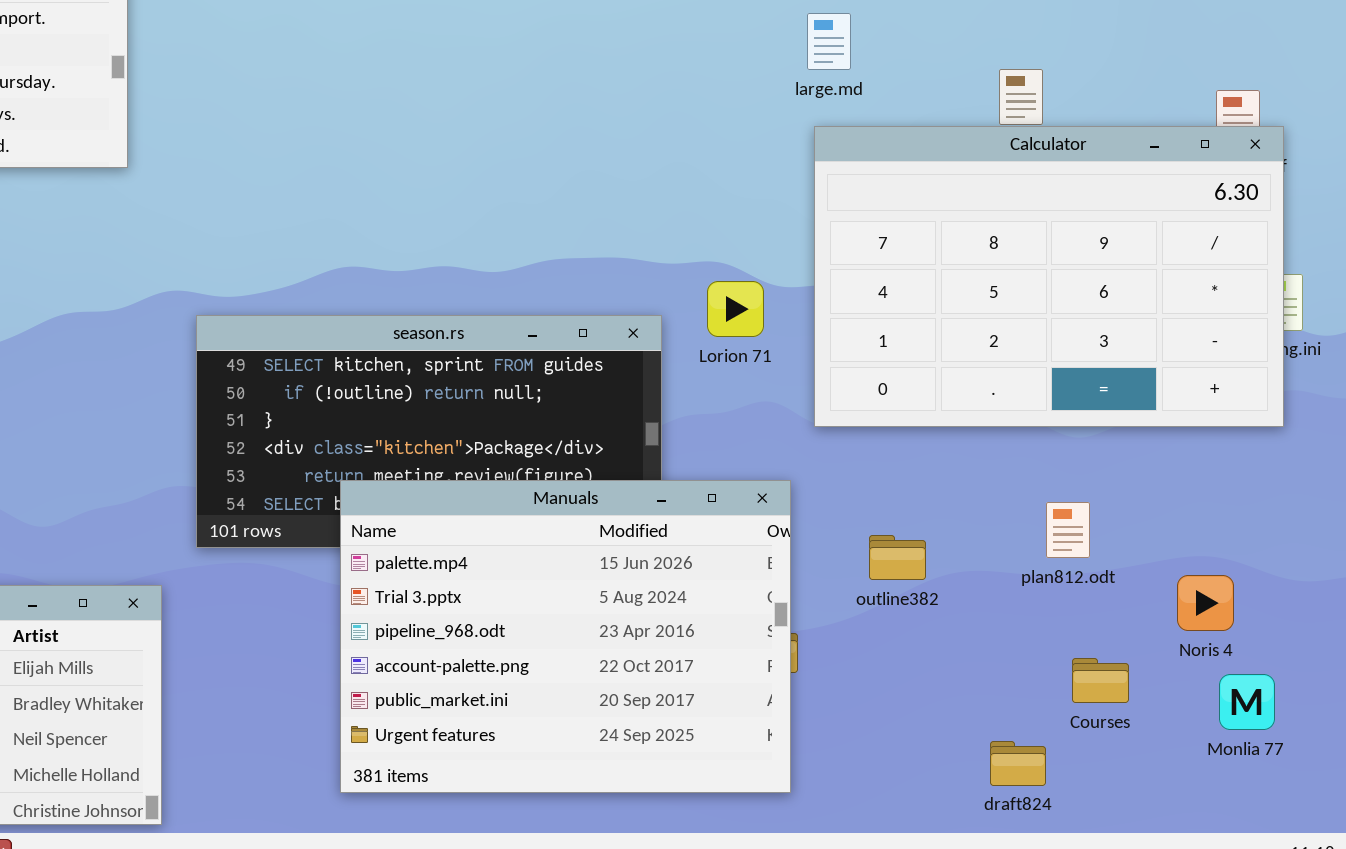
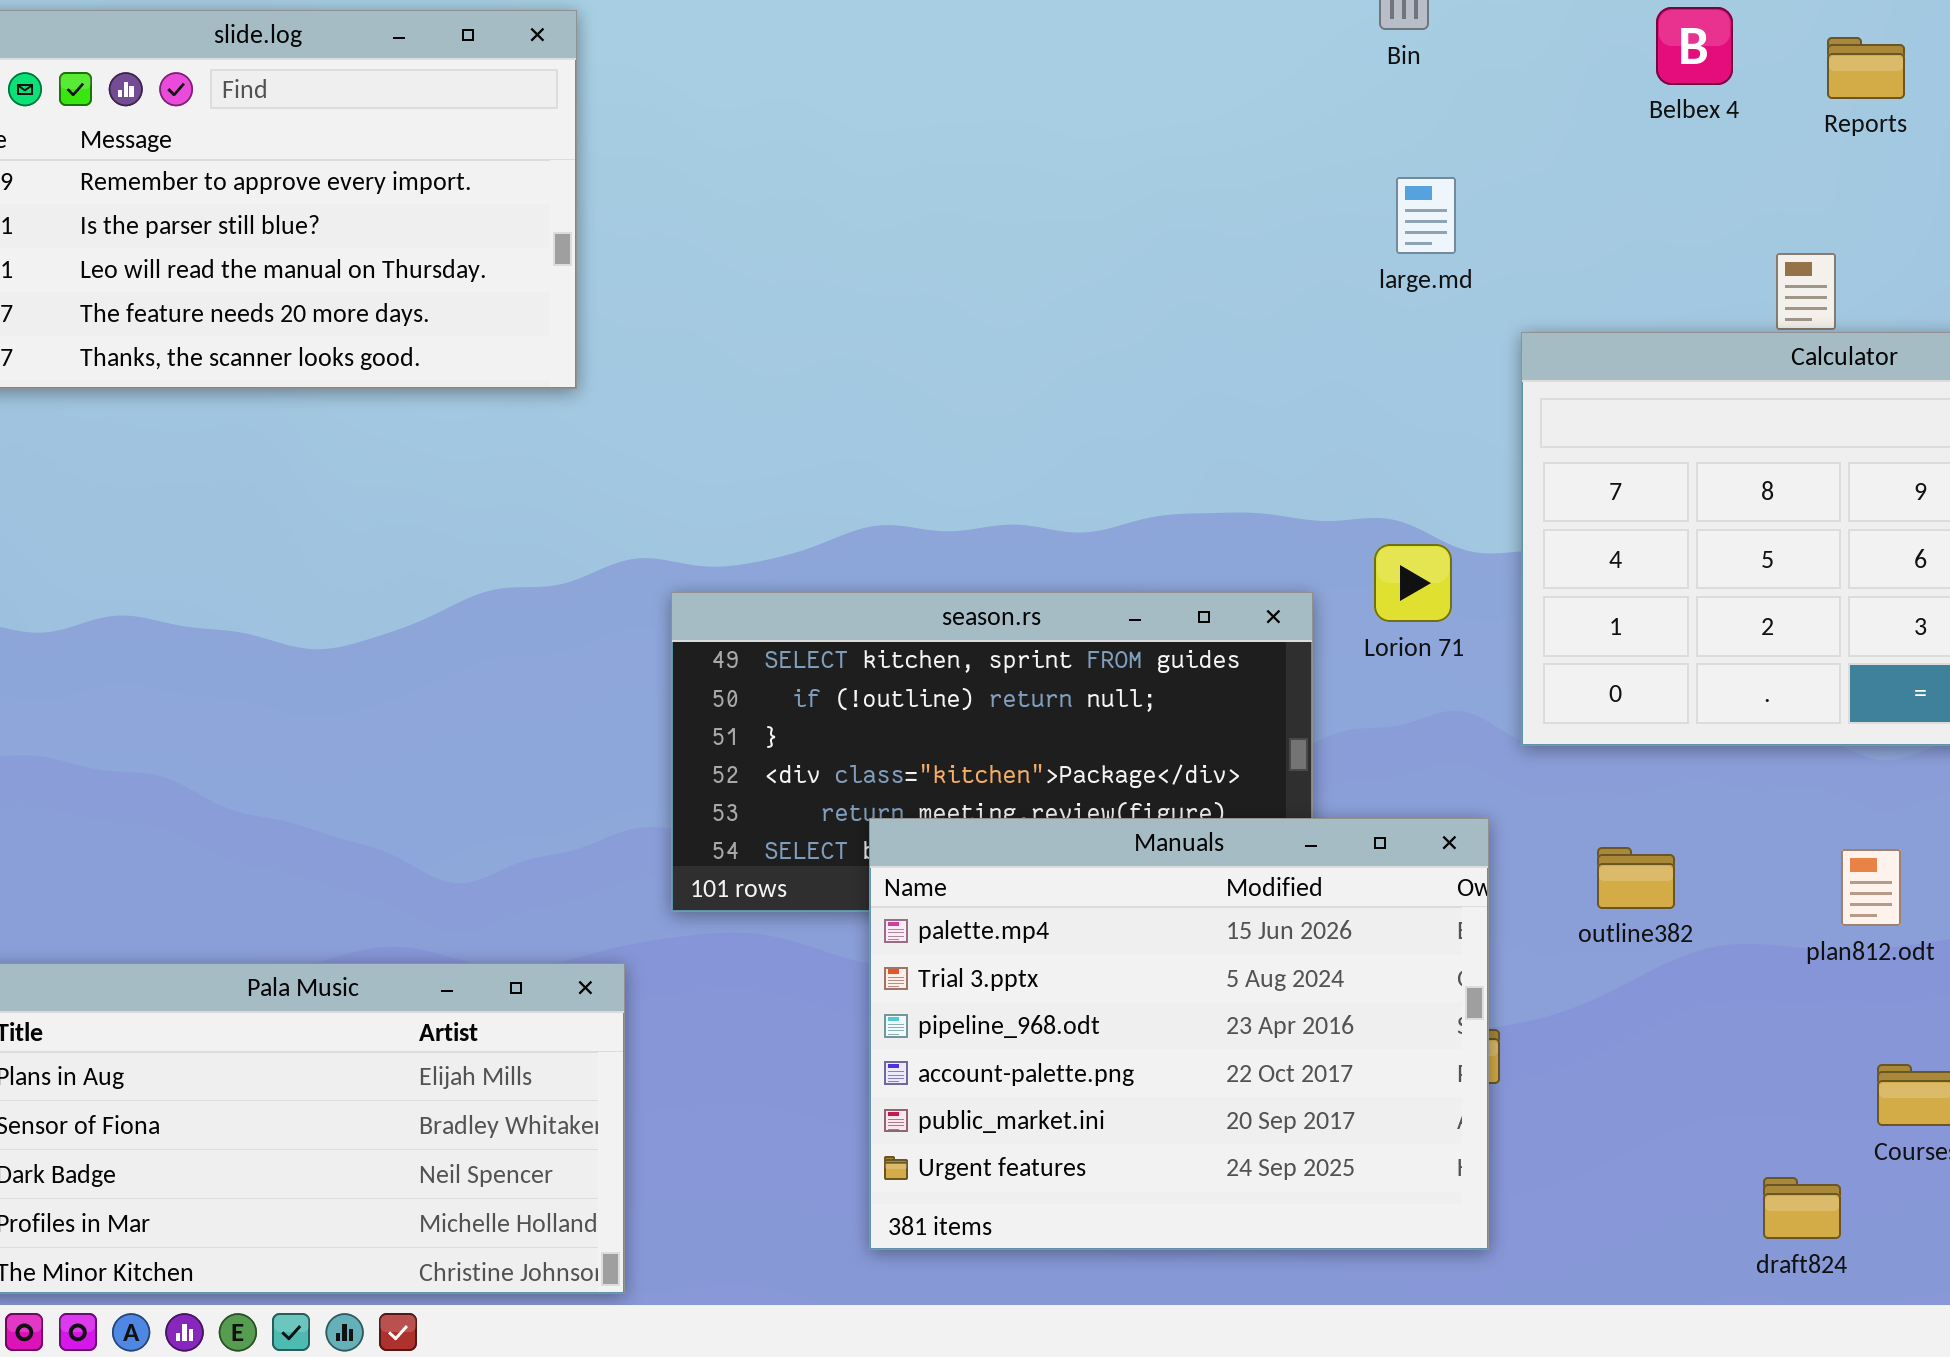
large.md: [807,13,851,70] -> [1396,177,1456,254], moved
outline382: [869,535,926,580] -> [1597,847,1675,909], moved

